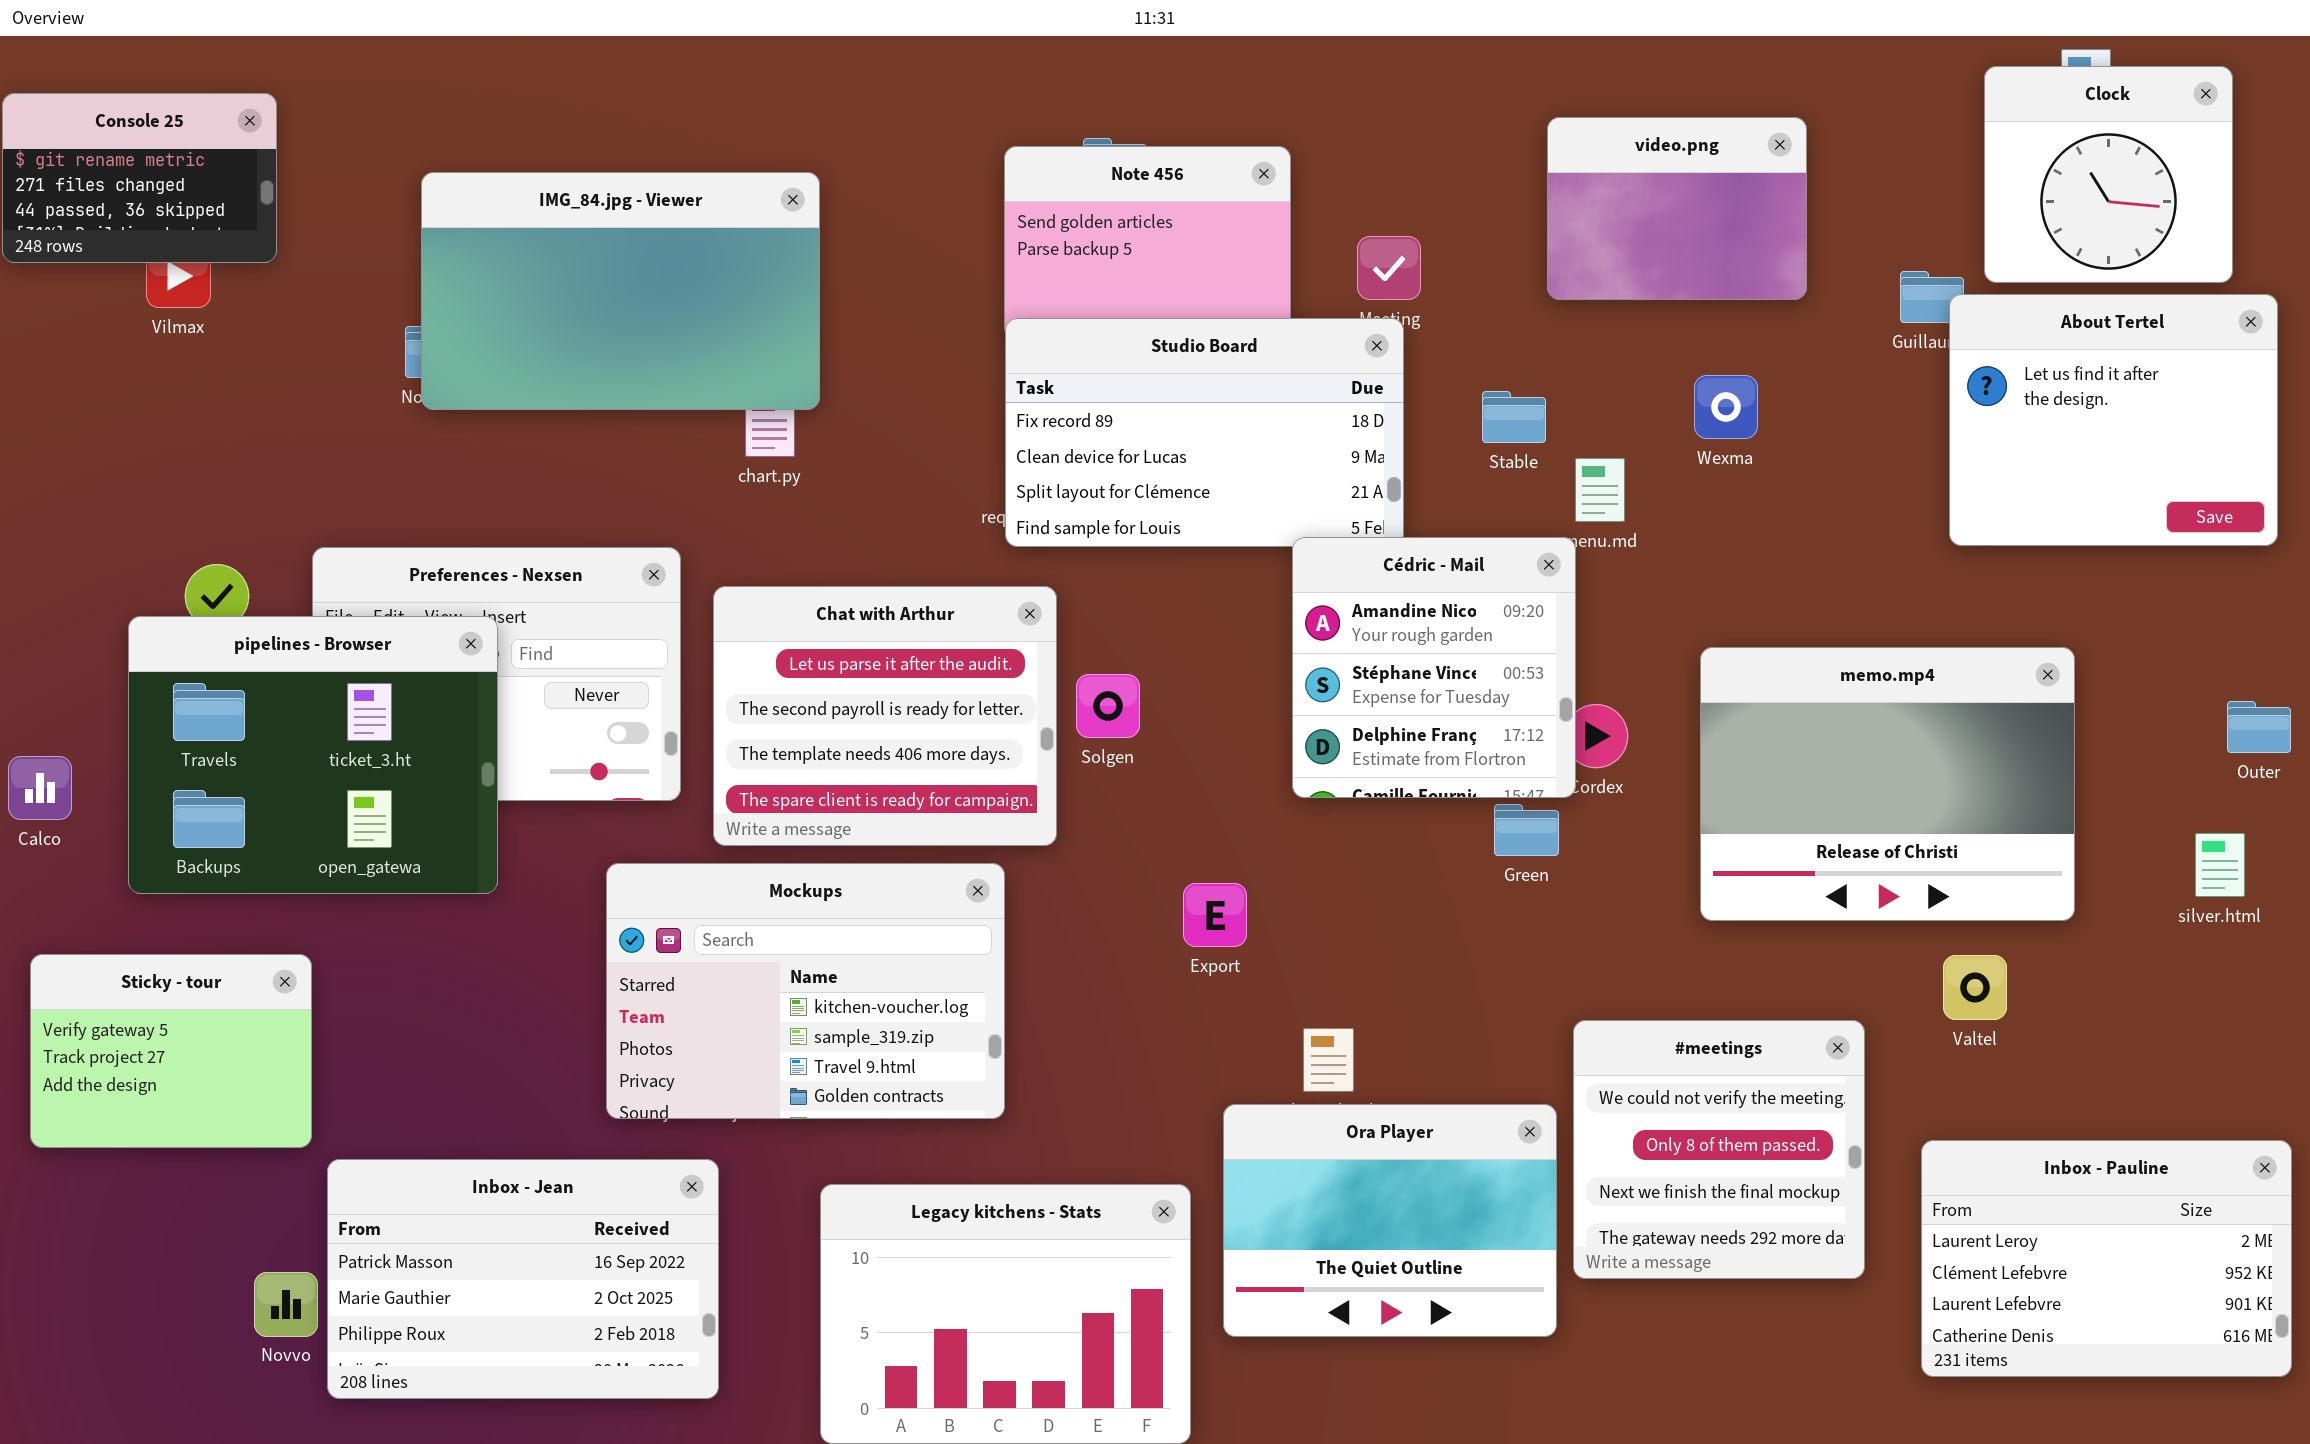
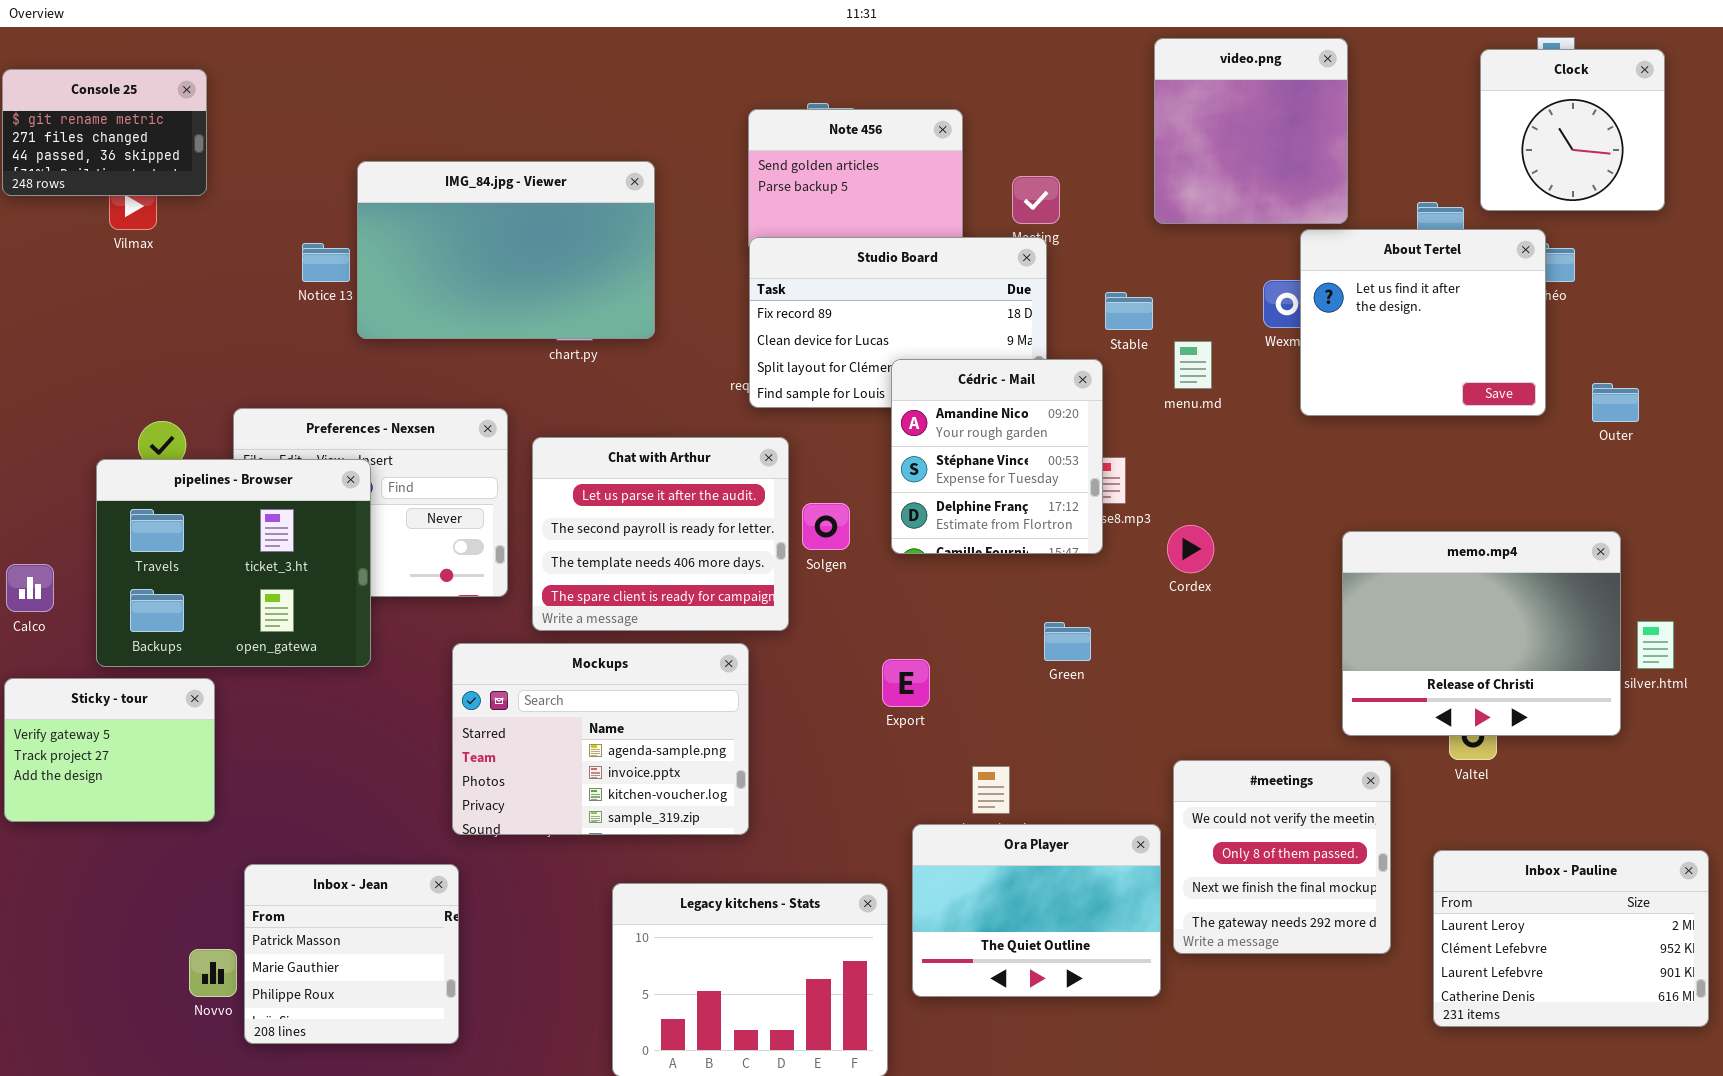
video.png: [1547,117,1807,300] -> [1154,38,1348,224], resized
IMG_84.jpg - Viewer: [421,172,820,410] -> [357,161,655,339], moved
About Tertel: [1949,294,2278,546] -> [1300,229,1546,416], moved
Cédric - Mail: [1292,537,1576,798] -> [891,359,1103,554], moved
memo.mp4: [1700,647,2075,921] -> [1342,531,1621,736], moved
Outer: [2227,701,2291,753] -> [1592,383,1639,422], moved
Green: [1494,804,1559,856] -> [1044,622,1091,661], moved
Mockups: [606,863,1005,1119] -> [452,643,749,835], scrolled up 2 rows
Sticky - tour: [30,954,312,1148] -> [4,678,215,822], moved
Inbox - Jean: [327,1159,719,1399] -> [244,864,459,1044], resized

